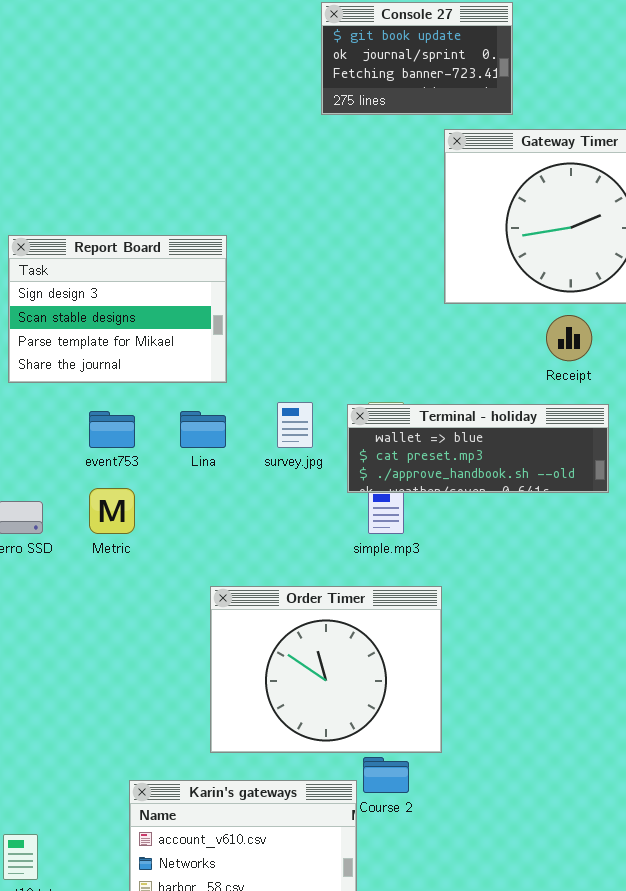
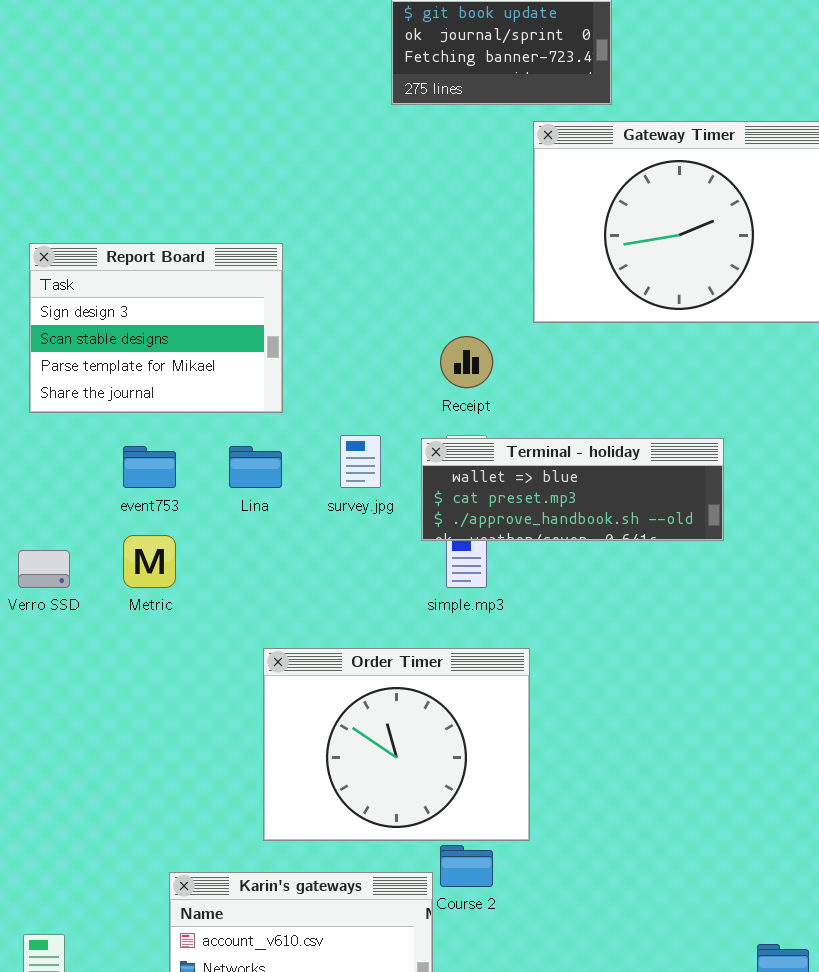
Receipt: [546,315,592,361] -> [440,336,493,388], moved

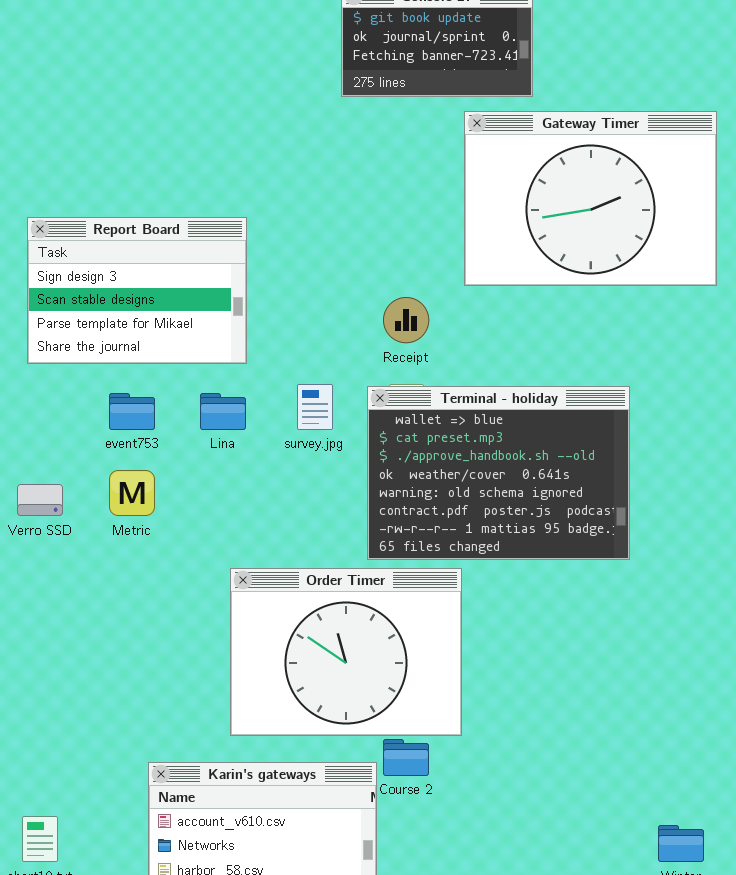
Terminal - holiday: [421,438,724,541] -> [367,386,630,560], resized

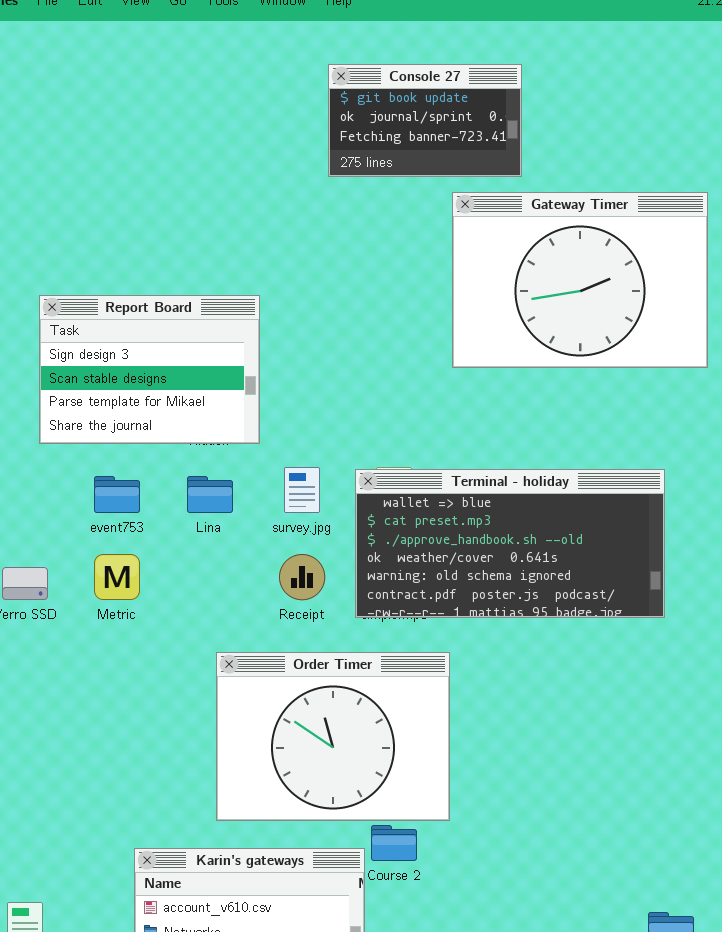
Report Board: [27,217,247,364] -> [39,295,260,444], moved
Receipt: [383,297,429,343] -> [279,554,325,600], moved
Terminal - holiday: [367,386,630,560] -> [355,469,665,618], resized

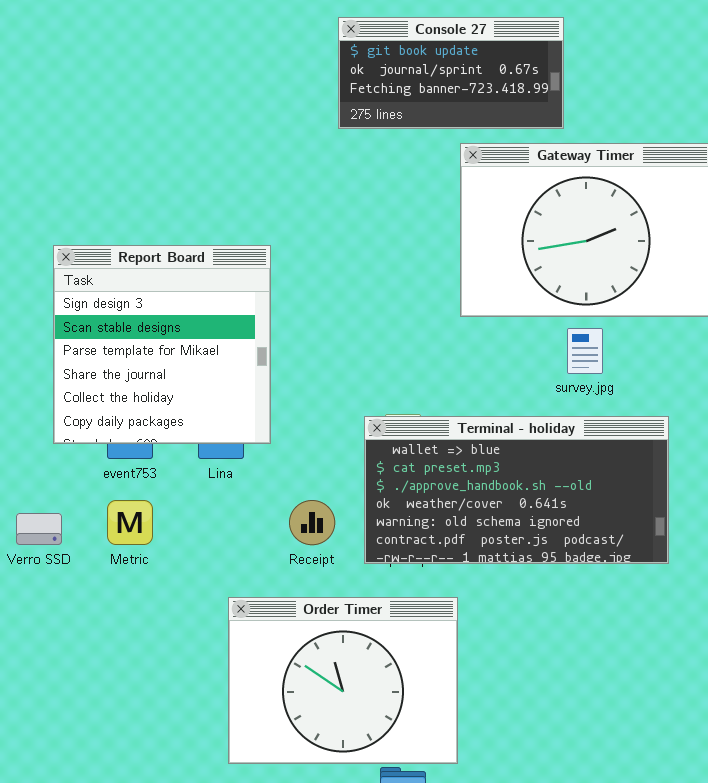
Console 27: [328,64,522,177] -> [338,17,564,129], resized
Report Board: [39,295,260,444] -> [53,245,271,444], resized
survey.jpg: [284,467,320,513] -> [567,328,603,374], moved

